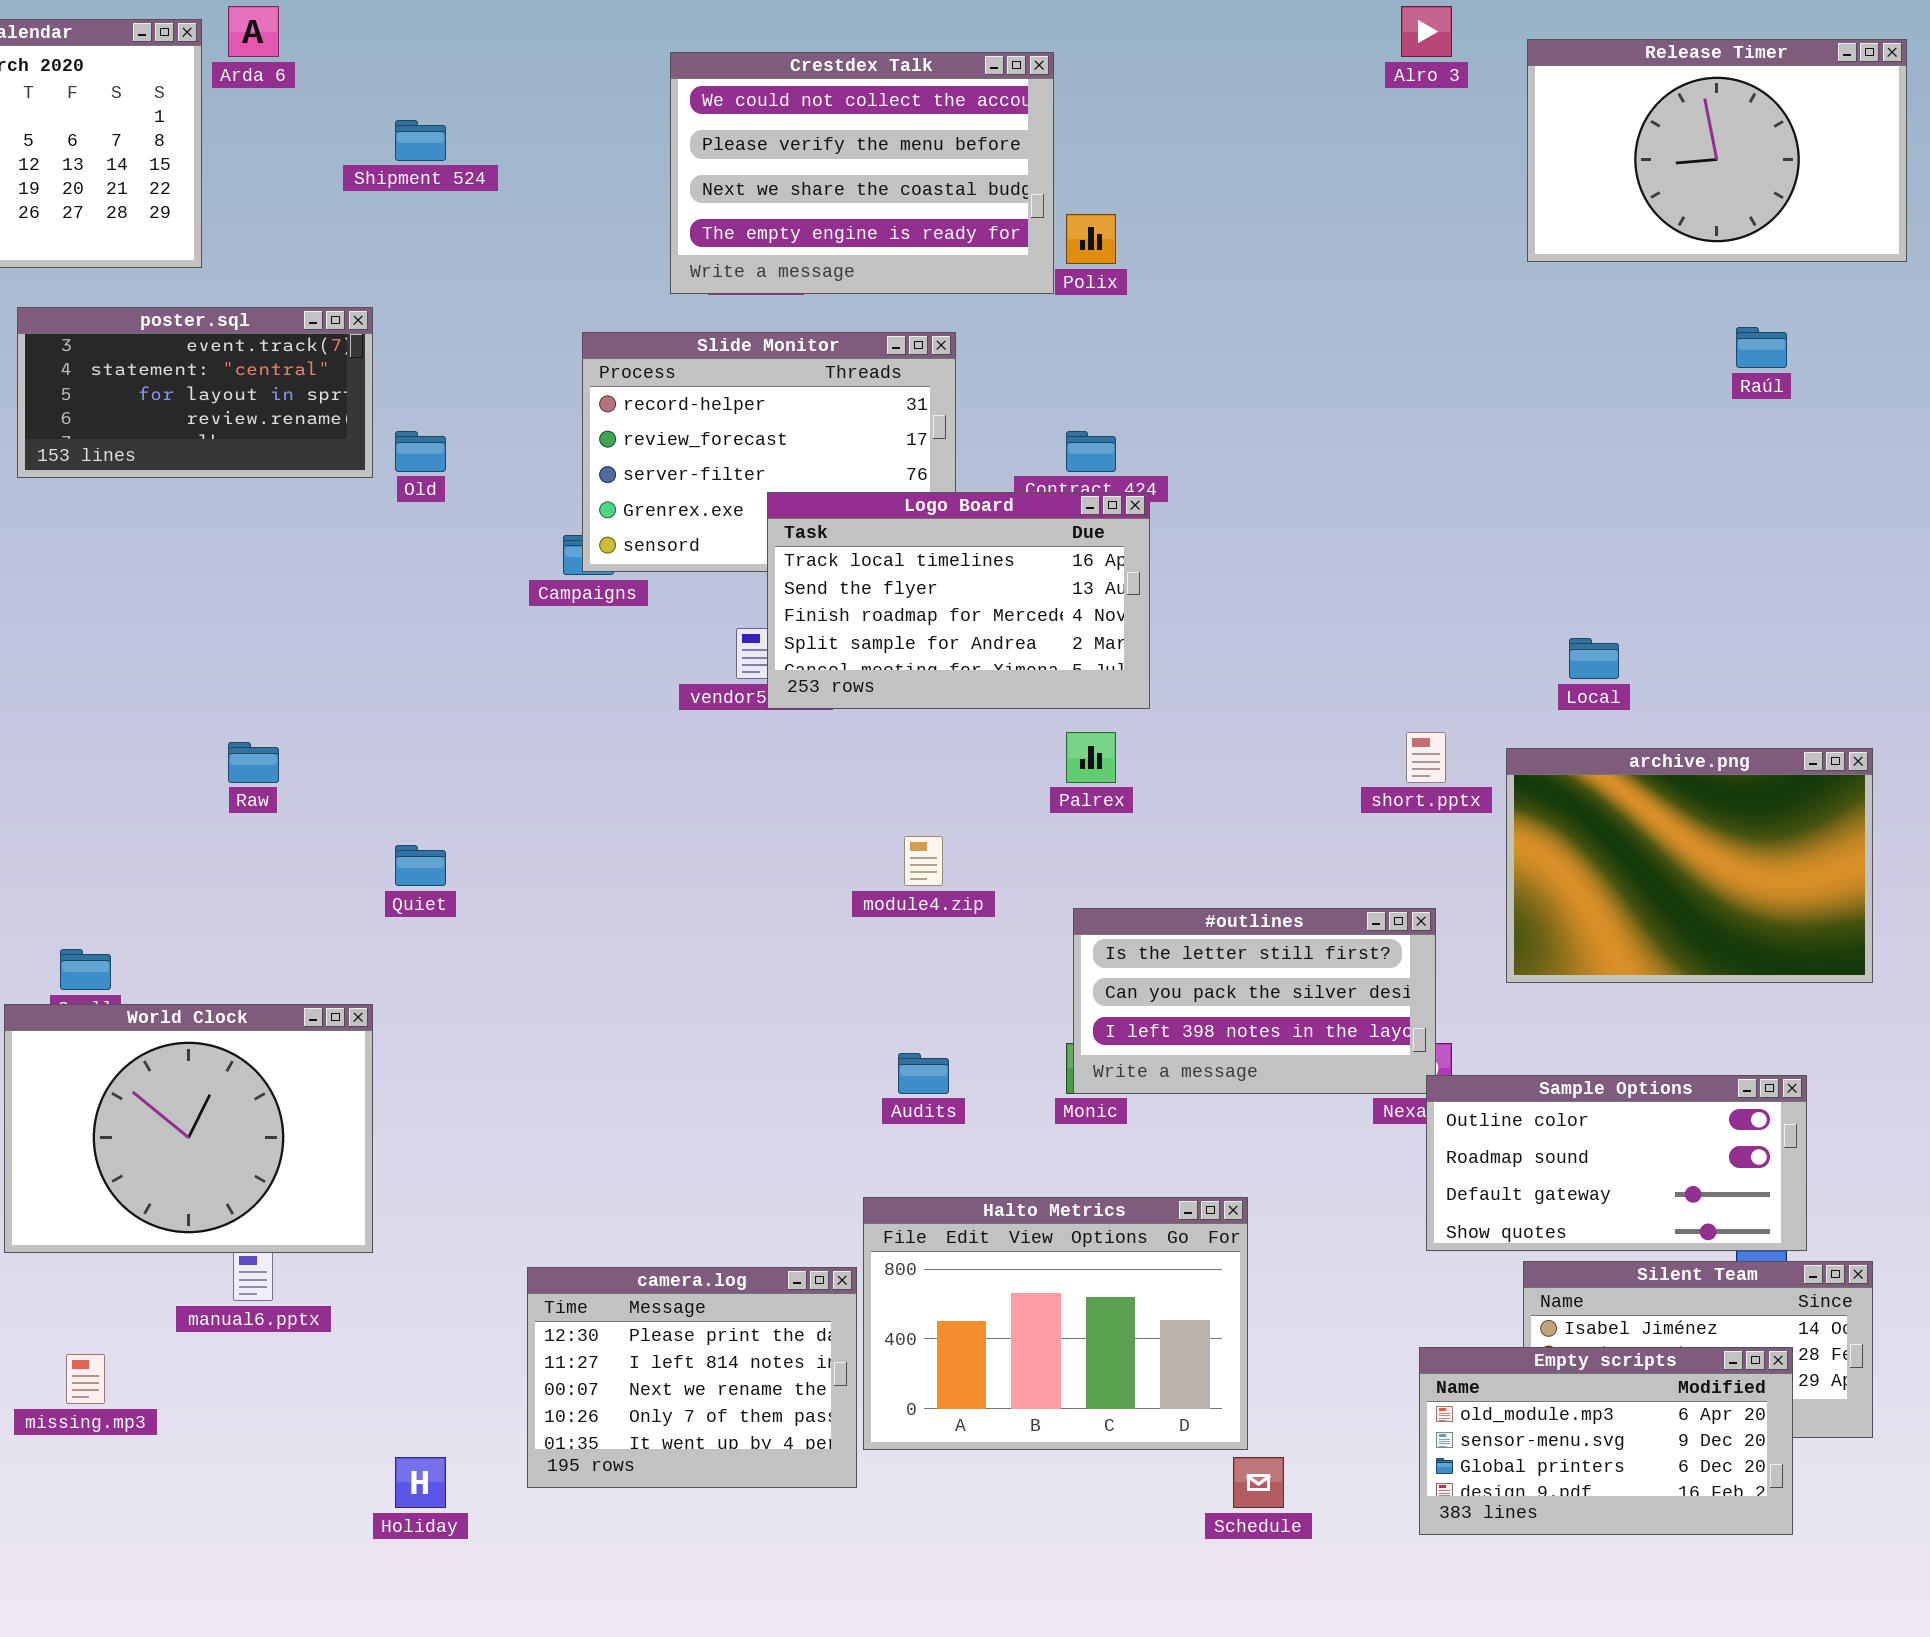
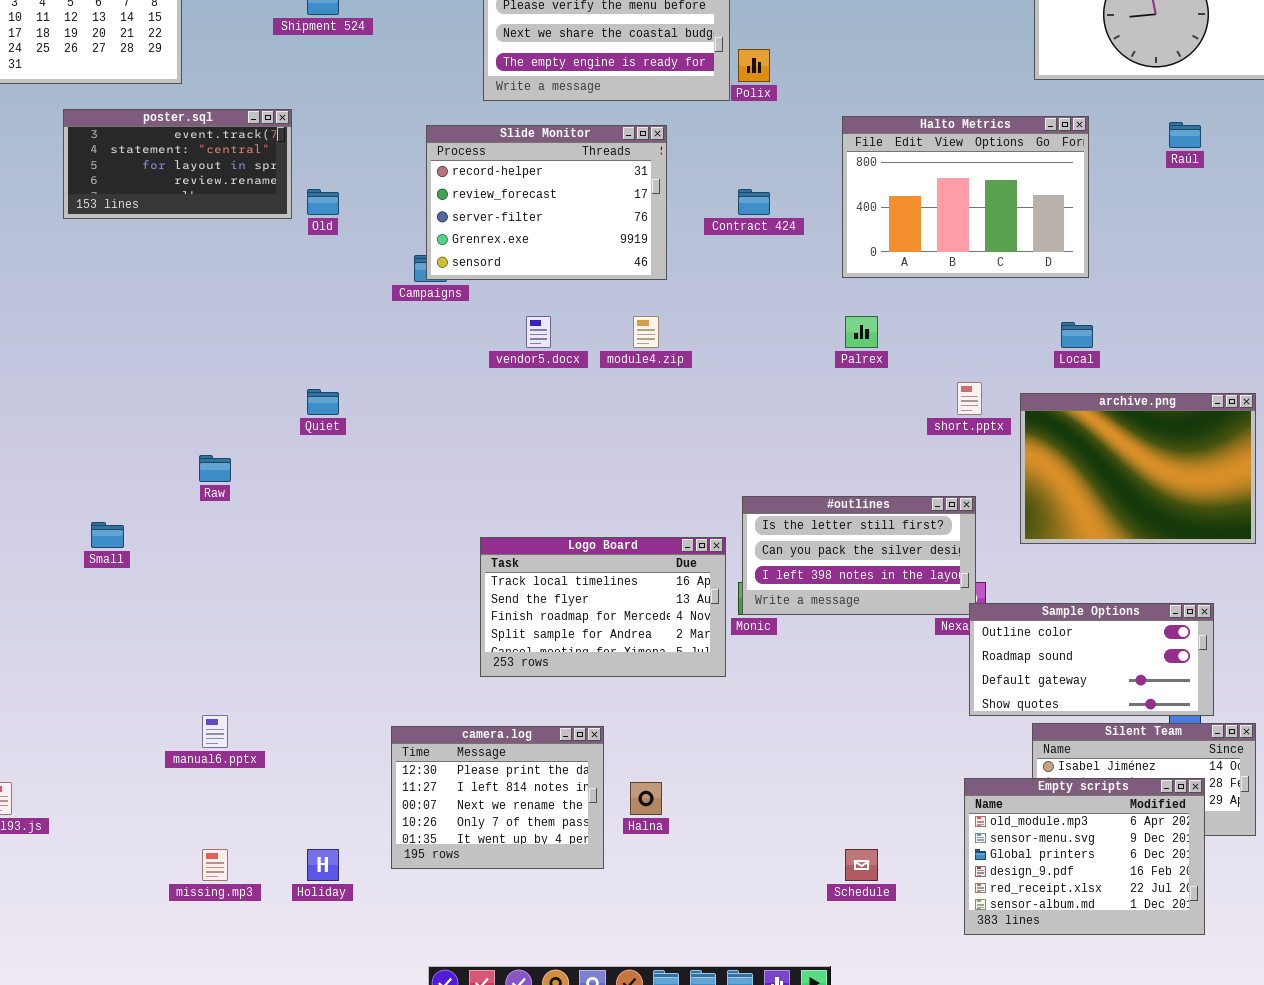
Logo Board: [767,492,1150,709] -> [480,537,726,677], moved
Palrex: [1066,732,1116,783] -> [845,316,878,348], moved
Raw: [228,742,279,783] -> [199,455,231,482], moved
module4.zip: [904,836,943,886] -> [633,316,659,348], moved
Quiet: [395,845,446,886] -> [307,389,339,415], moved
World Clock: [4,1004,373,1253] -> none, closed
Halto Metrics: [863,1197,1248,1450] -> [842,116,1089,278], moved
Empty scripts: [1419,1347,1793,1535] -> [964,778,1205,935], resized
missing.mp3: [66,1354,105,1404] -> [202,849,228,881], moved

